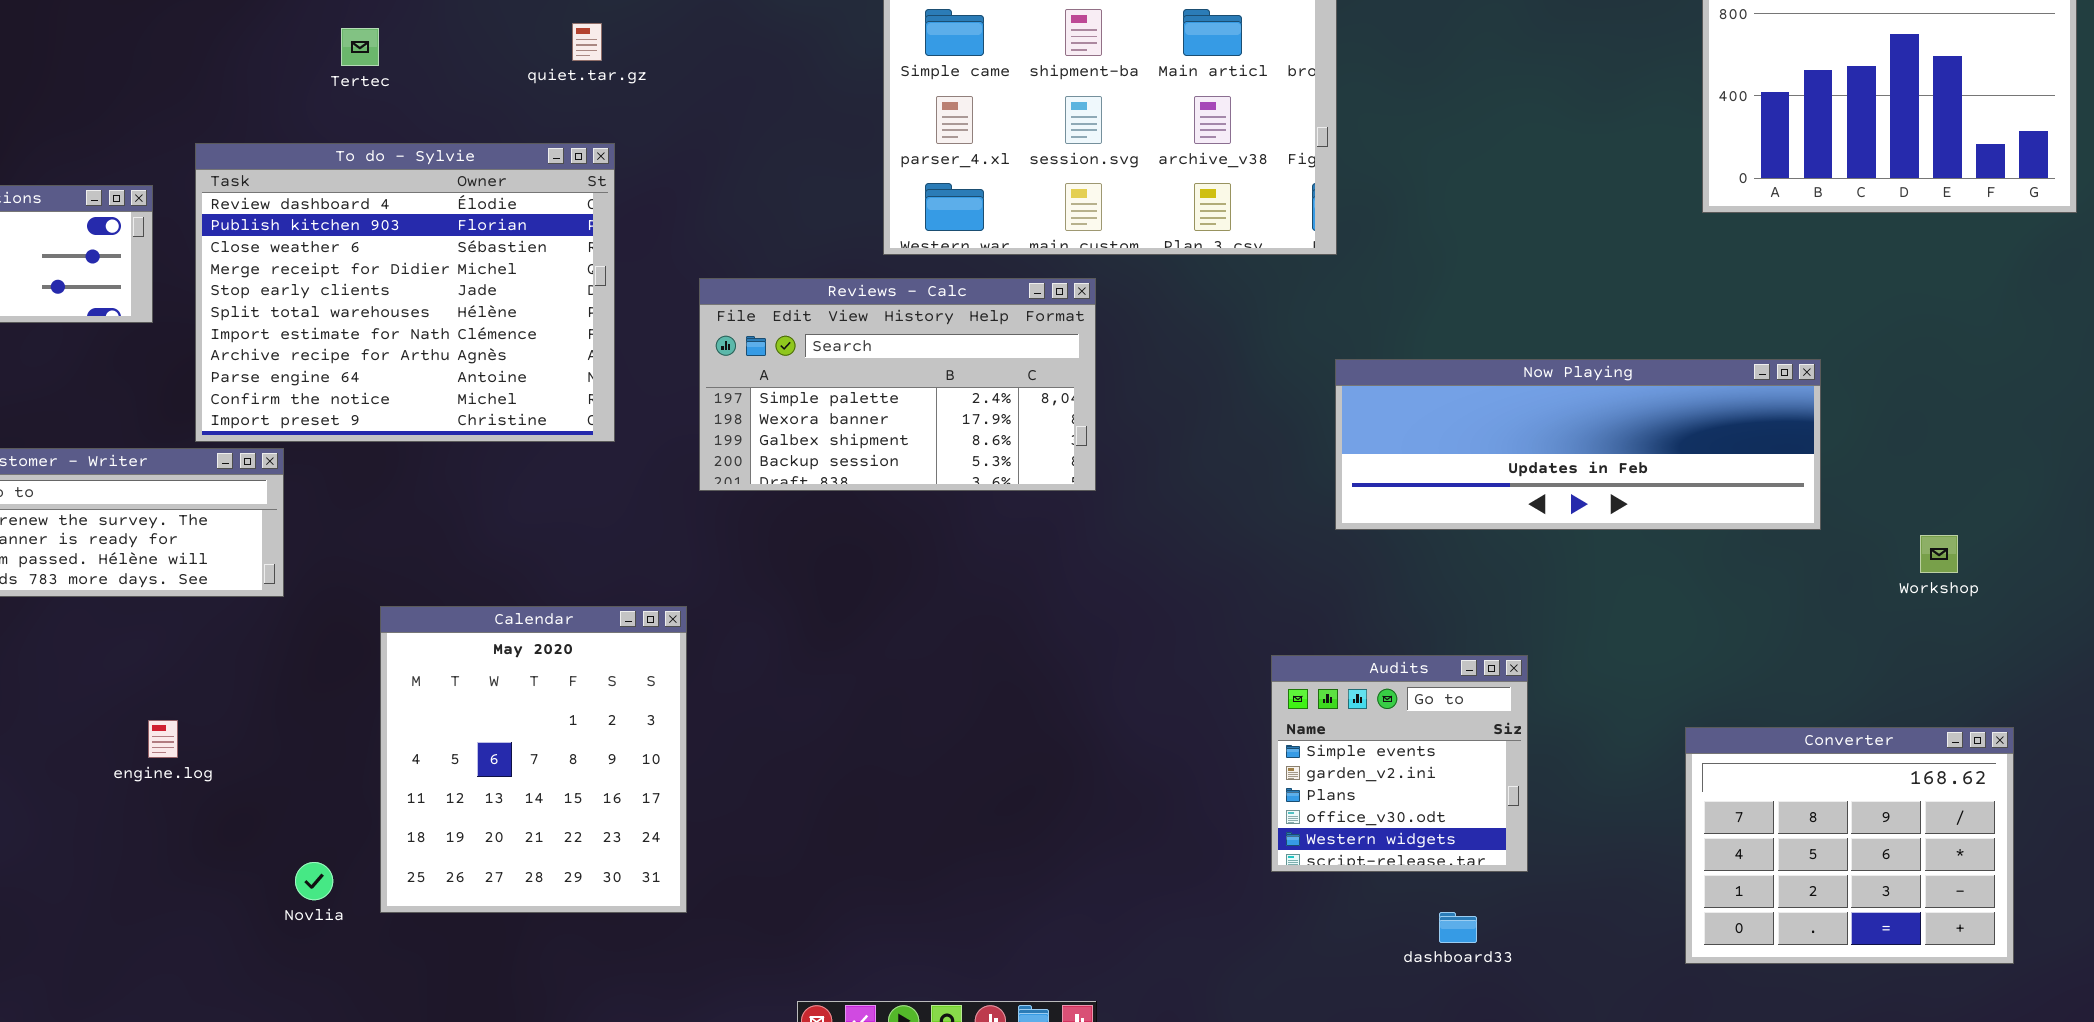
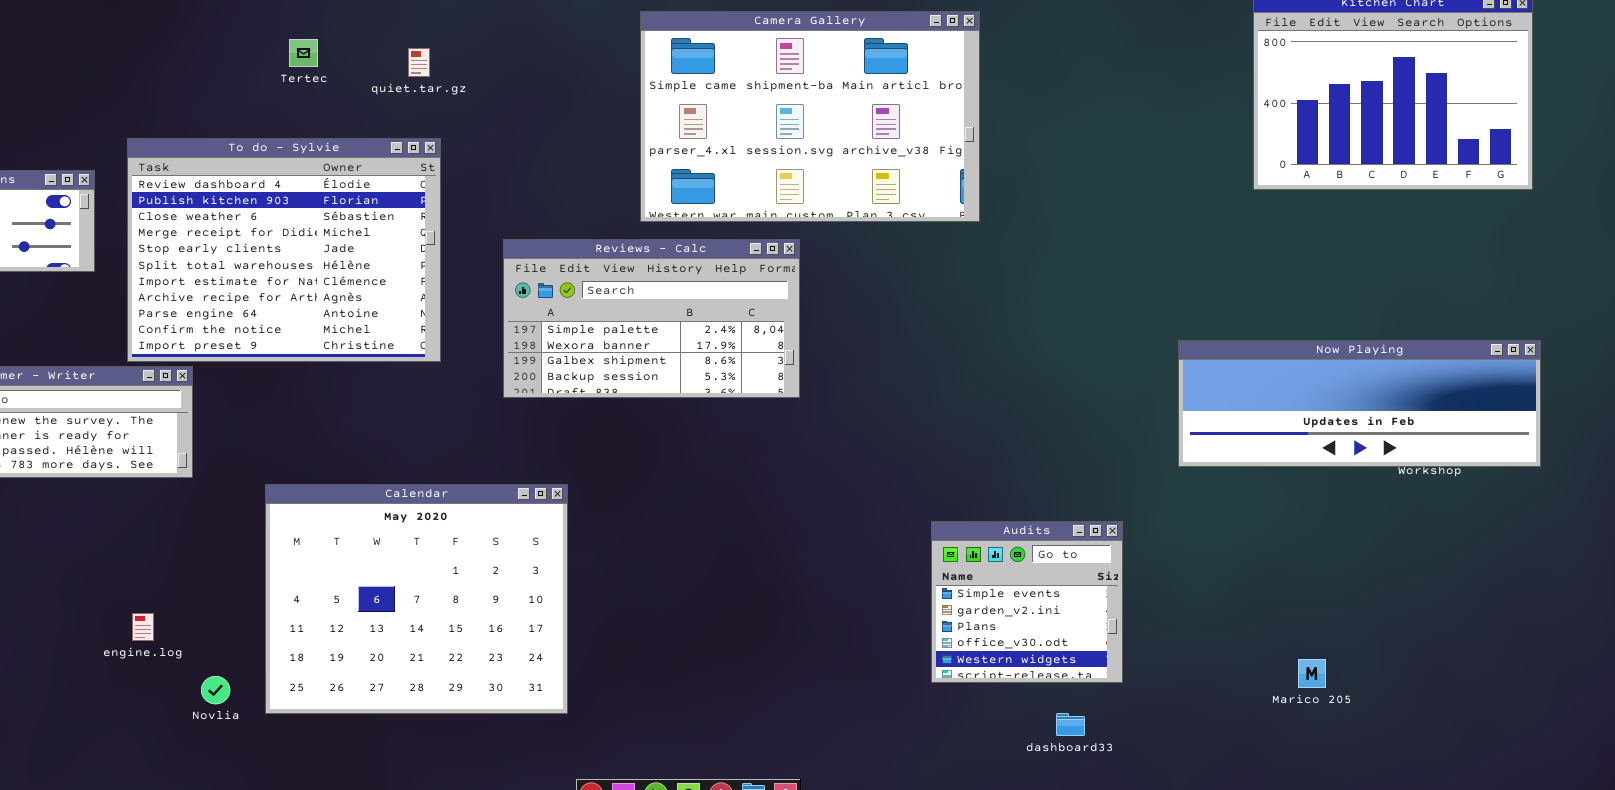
Tertec: [341,28,379,66] -> [289,39,318,67], moved
Now Playing: [1335,359,1821,530] -> [1178,340,1541,467], moved
Calendar: [380,606,687,913] -> [265,484,568,714], resized
engine.log: [148,720,178,758] -> [132,613,154,641], moved
Converter: [1685,727,2014,964] -> none, closed

